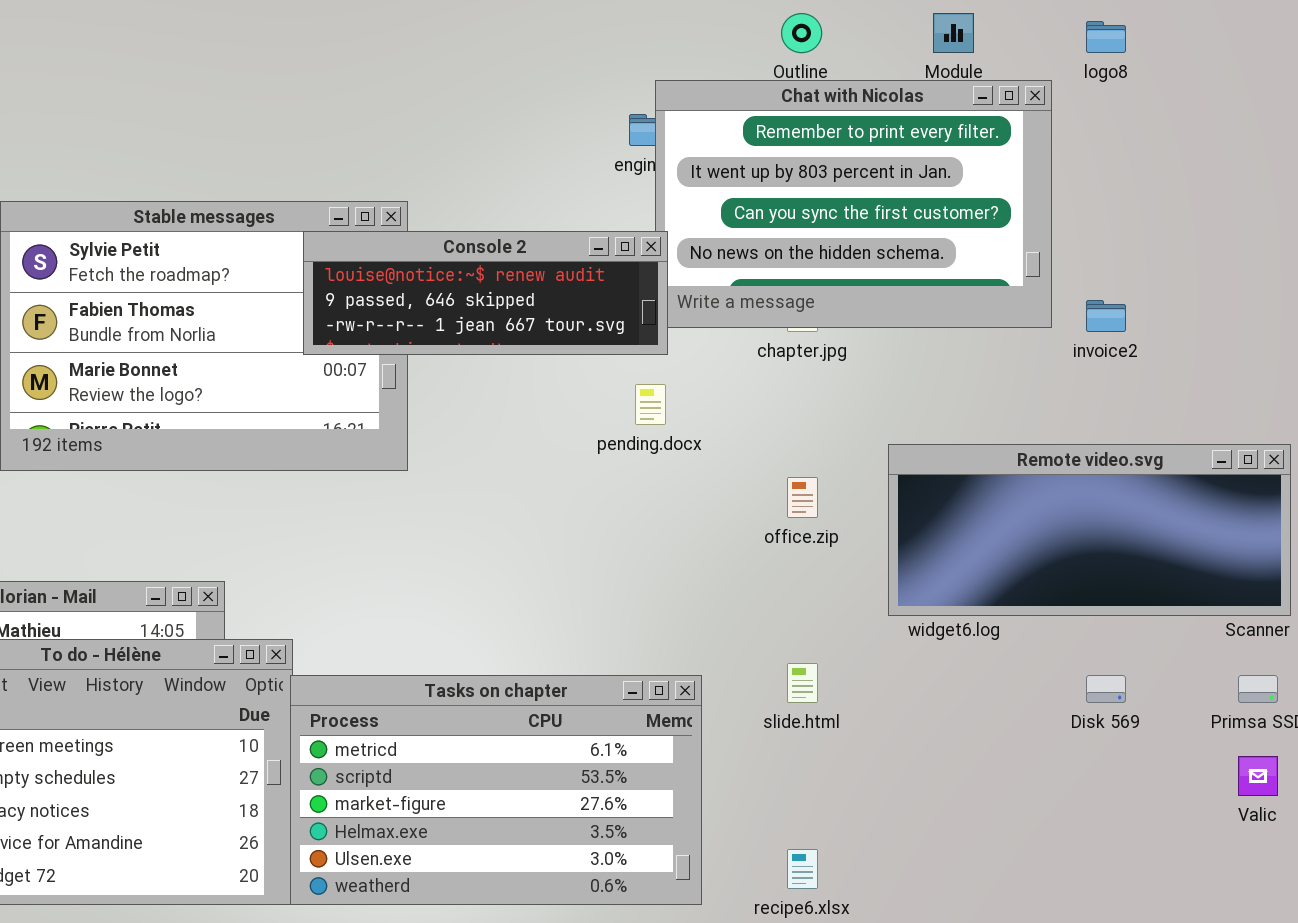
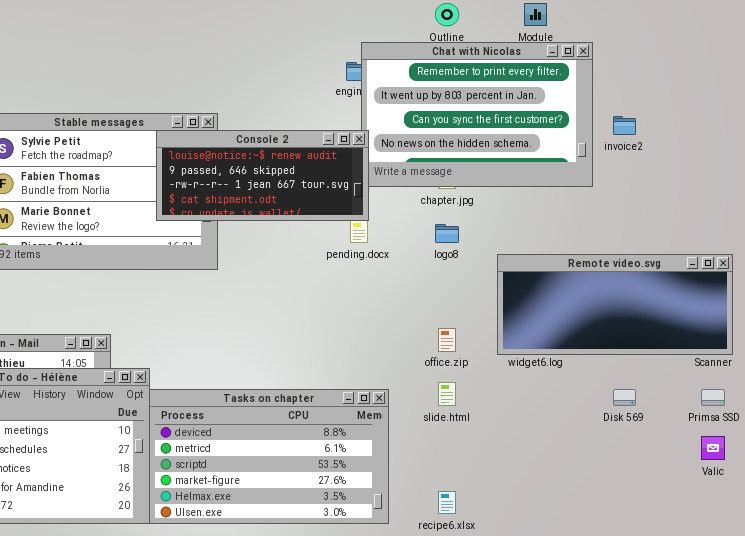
logo8: [1086,21,1126,53] -> [435,224,459,243], moved
Console 2: [303,231,668,355] -> [156,130,369,221], resized
invoice2: [1086,300,1126,332] -> [613,116,636,135], moved
office.zip: [787,477,818,518] -> [438,328,456,352], moved
Tasks on chapter: [290,675,702,905] -> [149,389,389,524], scrolled up 1 row

